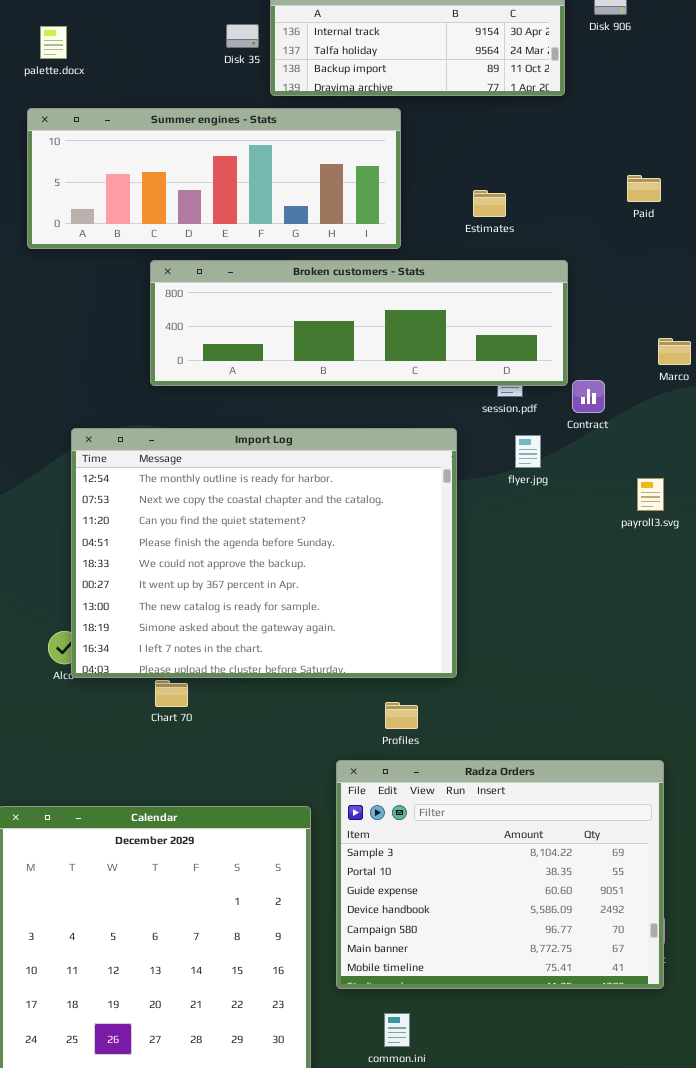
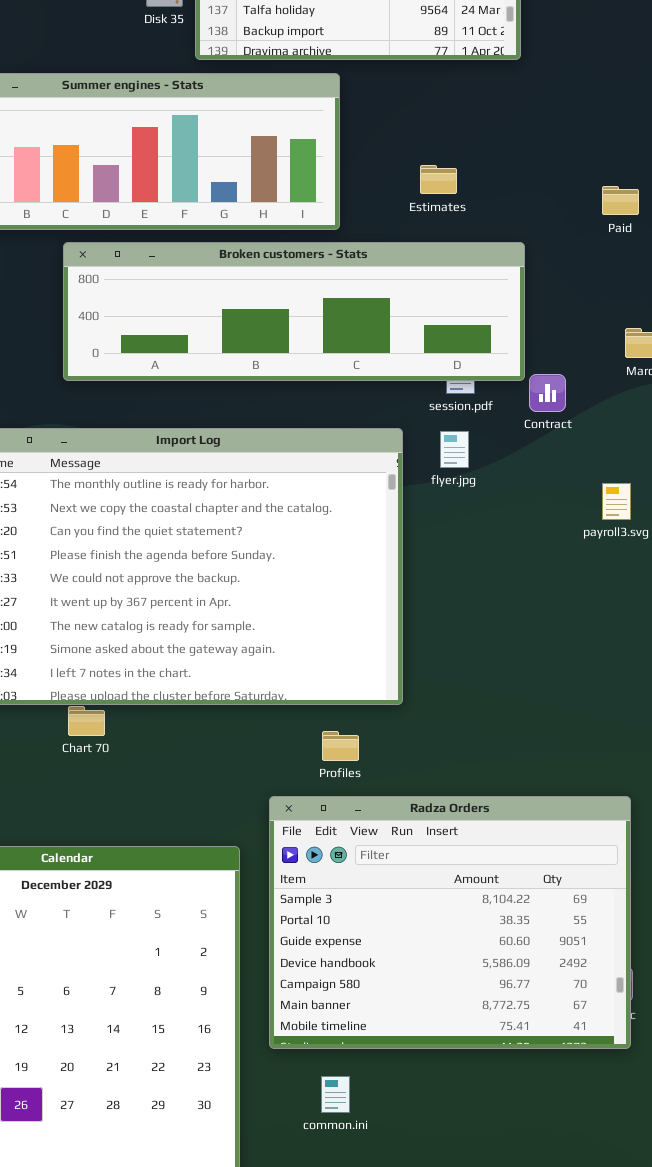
Paid: [627,175,661,202] -> [602,186,639,215], moved
flyer.jpg: [515,435,541,468] -> [440,431,469,468], moved

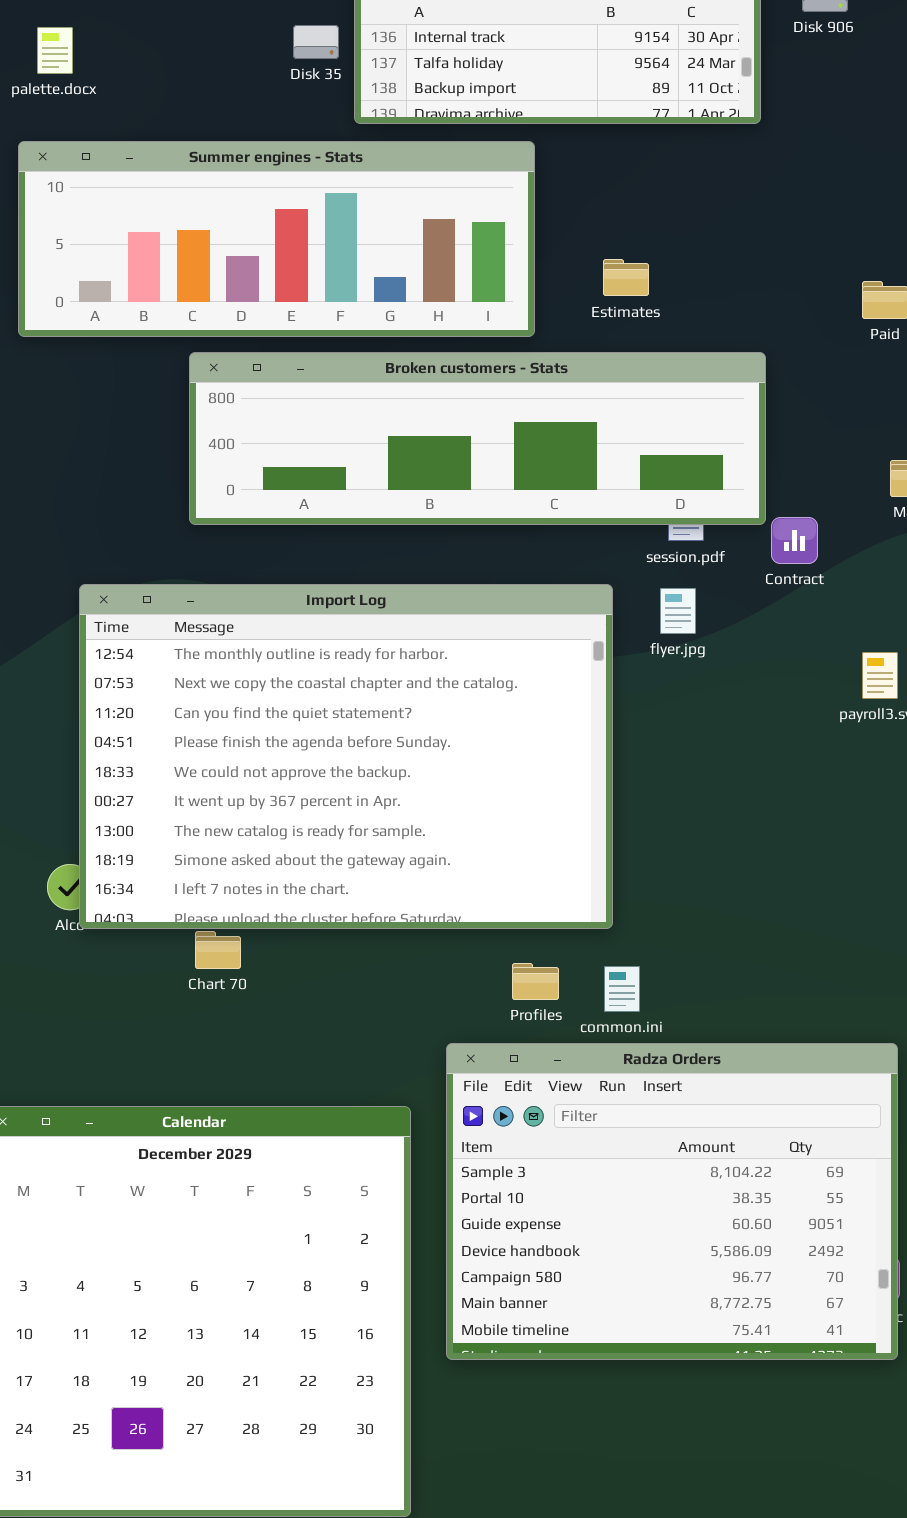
Estimates: [420,165,457,194] -> [603,259,649,296], moved
common.ini: [321,1076,350,1113] -> [604,966,640,1012], moved

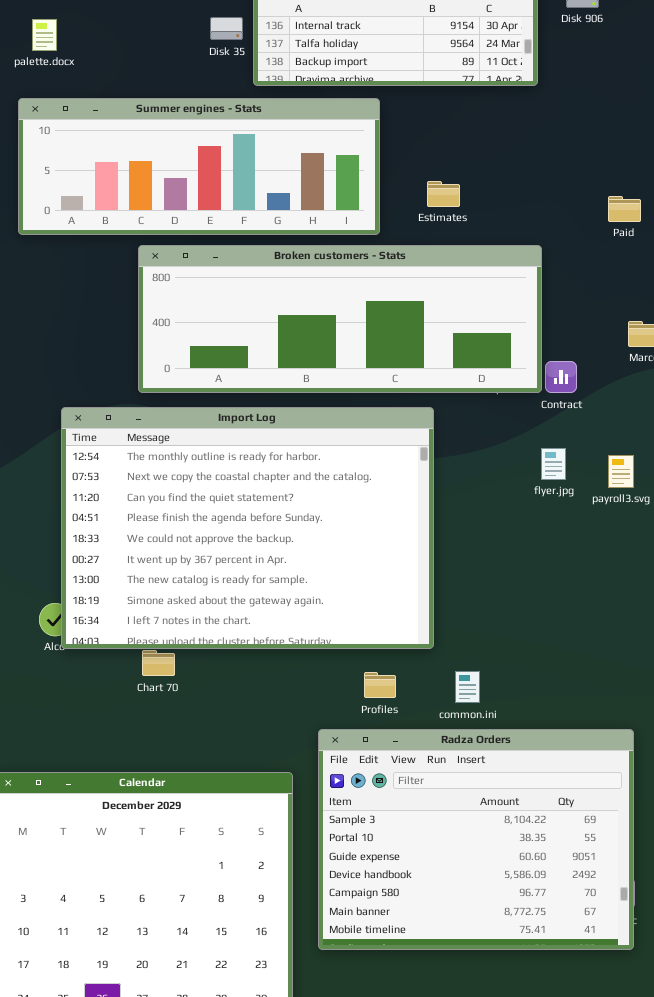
Broken customers - Stats: [189,352,766,525] -> [138,245,542,393], resized
flyer.jpg: [660,588,696,634] -> [541,448,566,480], moved
common.ini: [604,966,640,1012] -> [455,671,480,703], moved

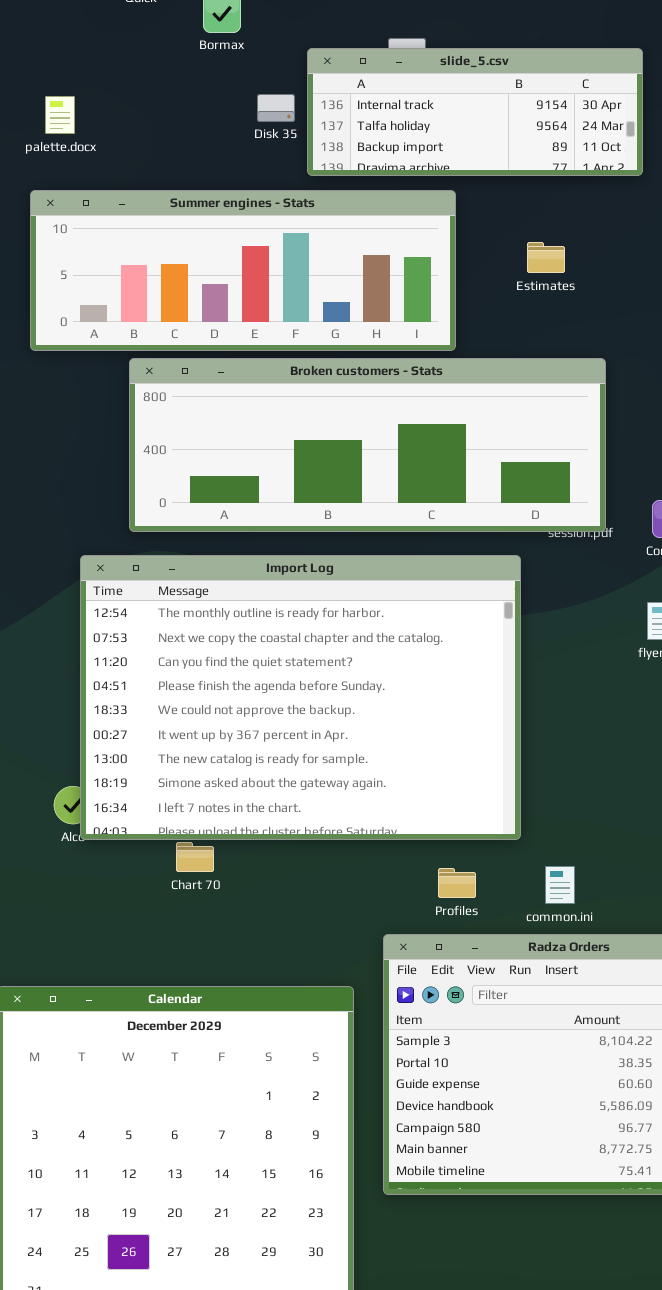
Estimates: [427,181,460,207] -> [527,242,565,273], moved
Broken customers - Stats: [138,245,542,393] -> [129,358,606,532], moved

